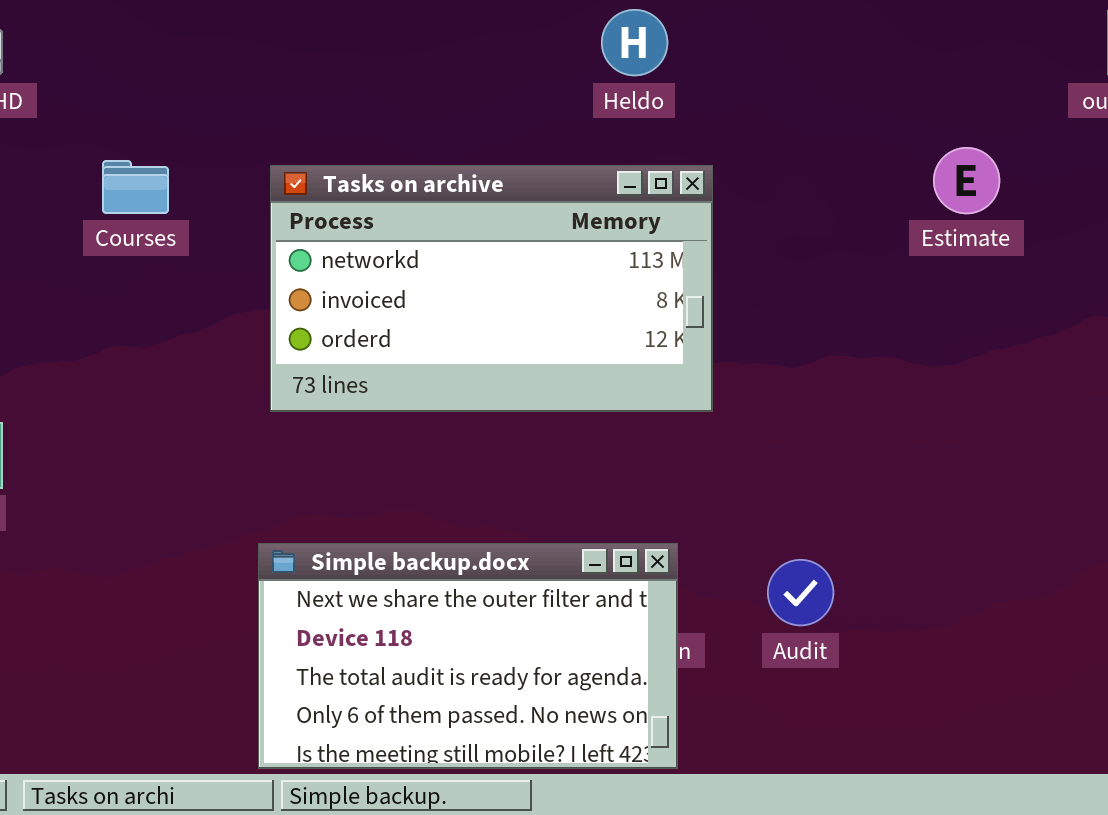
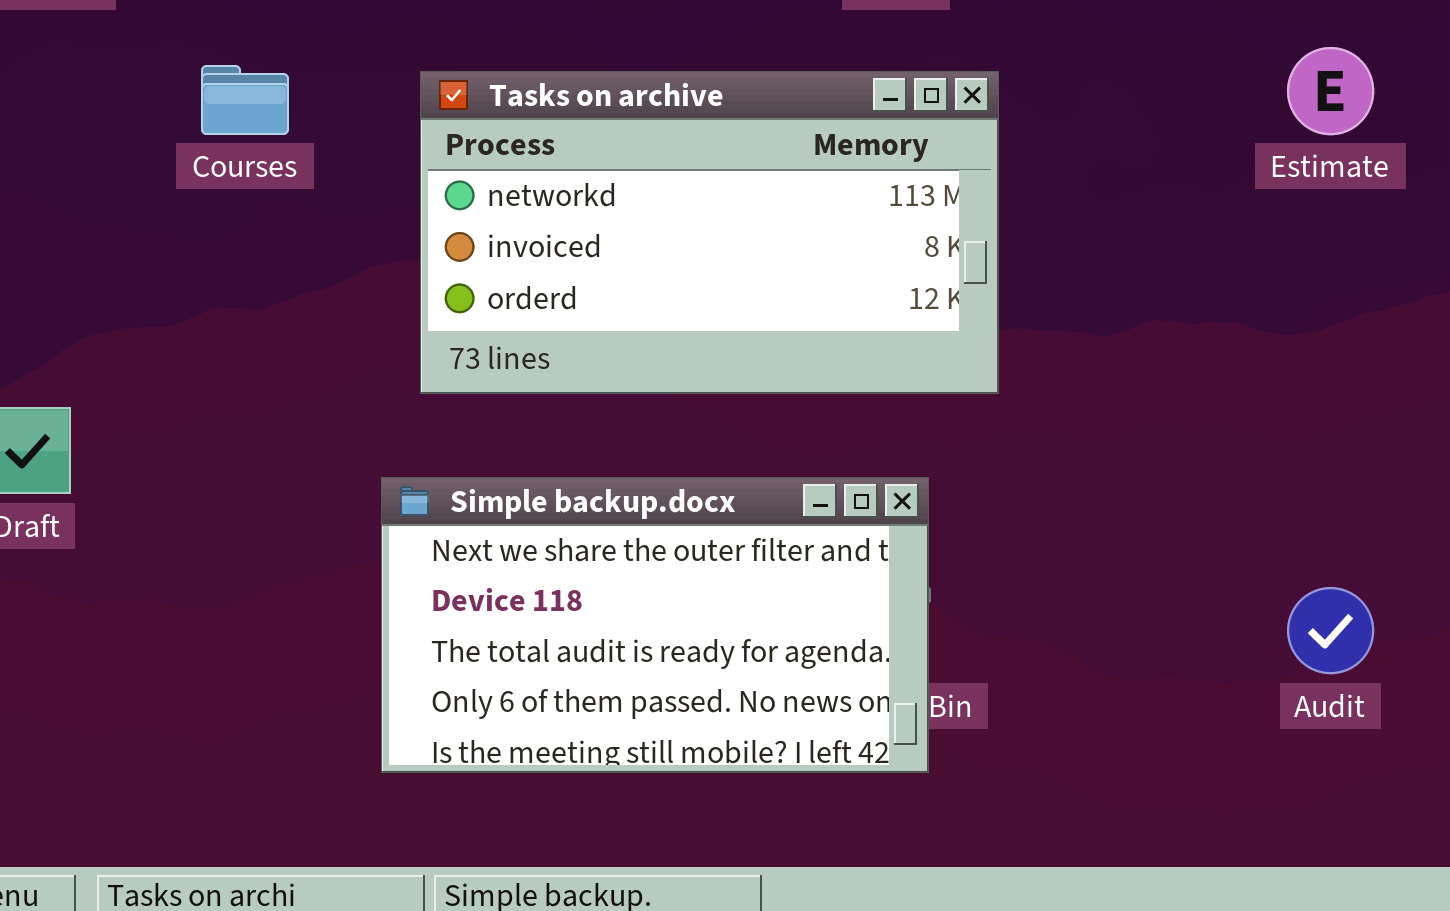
Simple backup.docx: [258,543,678,769] -> [381,477,929,773], moved
Audit: [767,559,834,626] -> [1287,587,1374,674], moved

